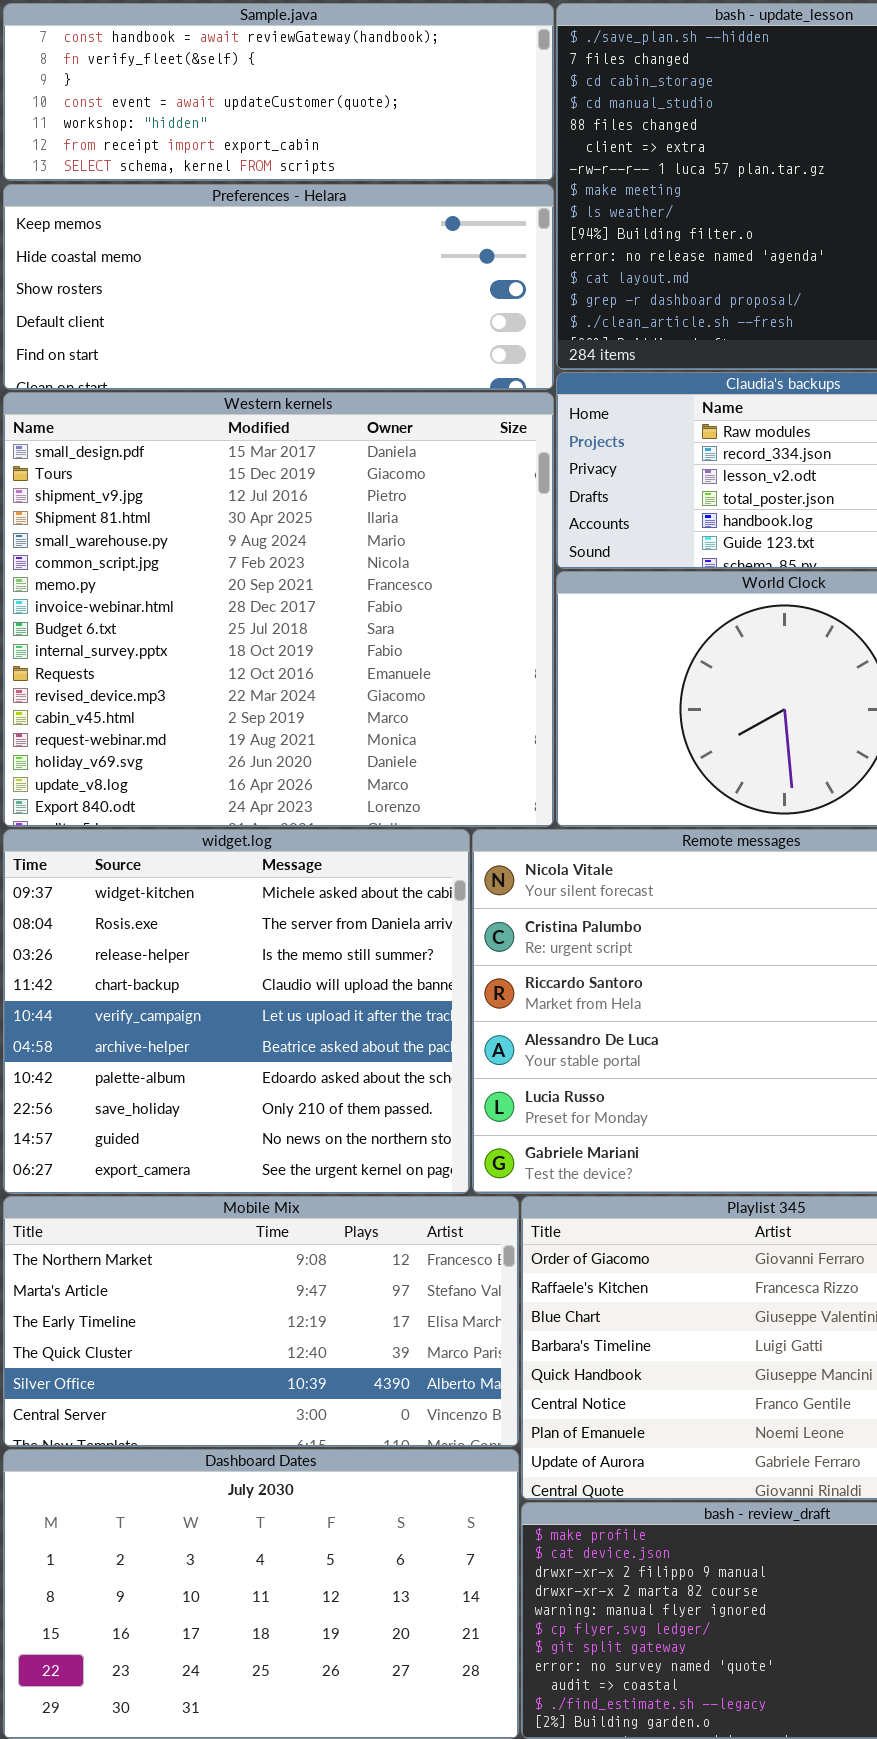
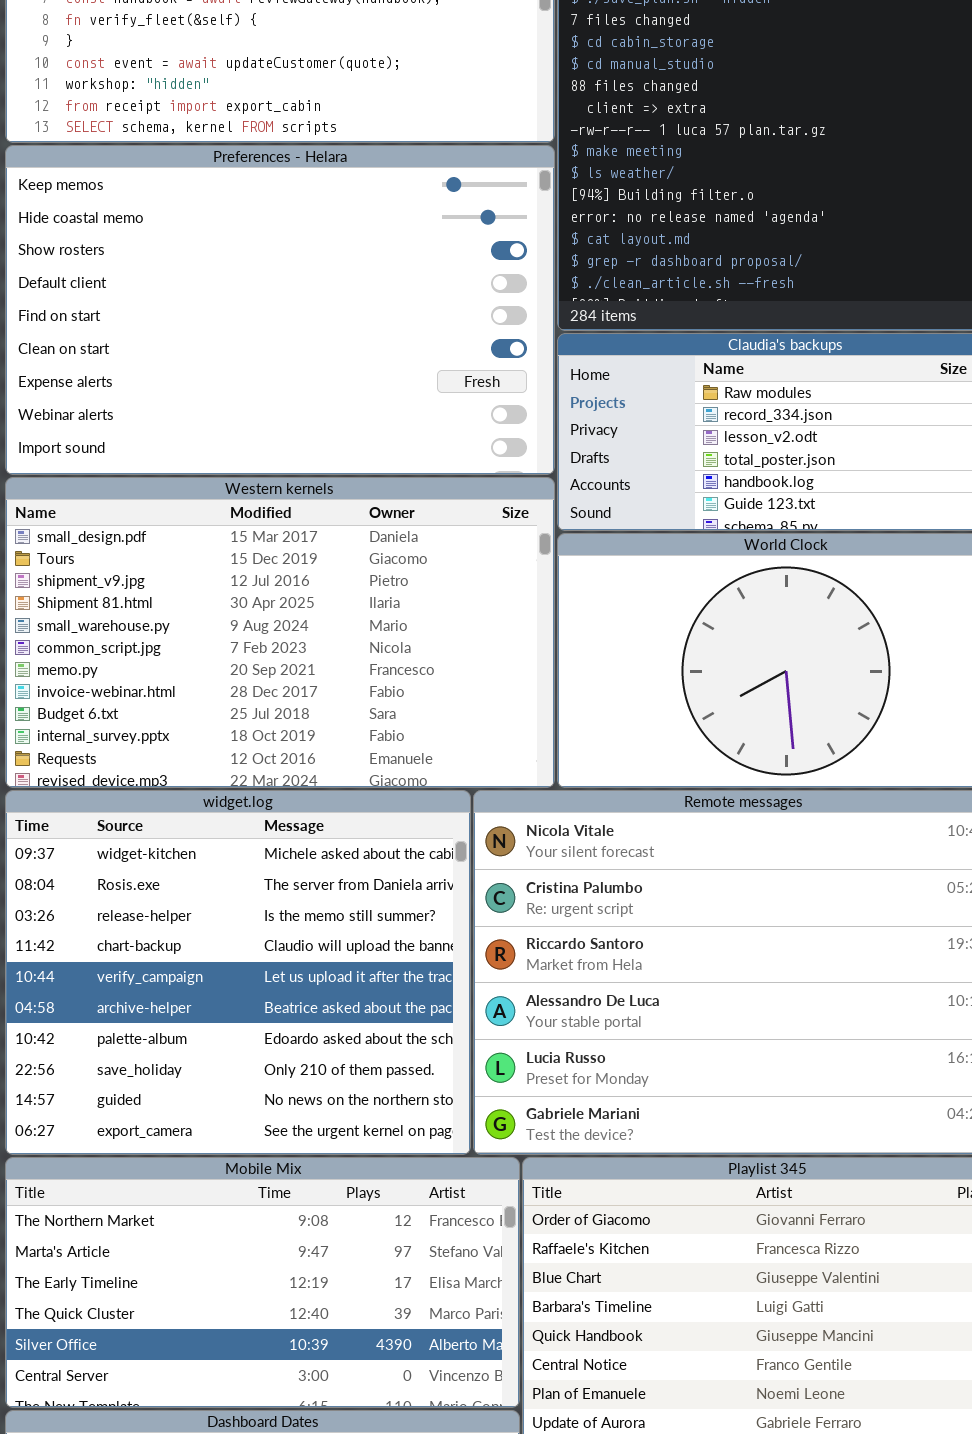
Preferences - Helara: [3,184,554,390] -> [5,145,555,475], resized
Western kernels: [3,392,554,827] -> [5,477,555,788], resized

